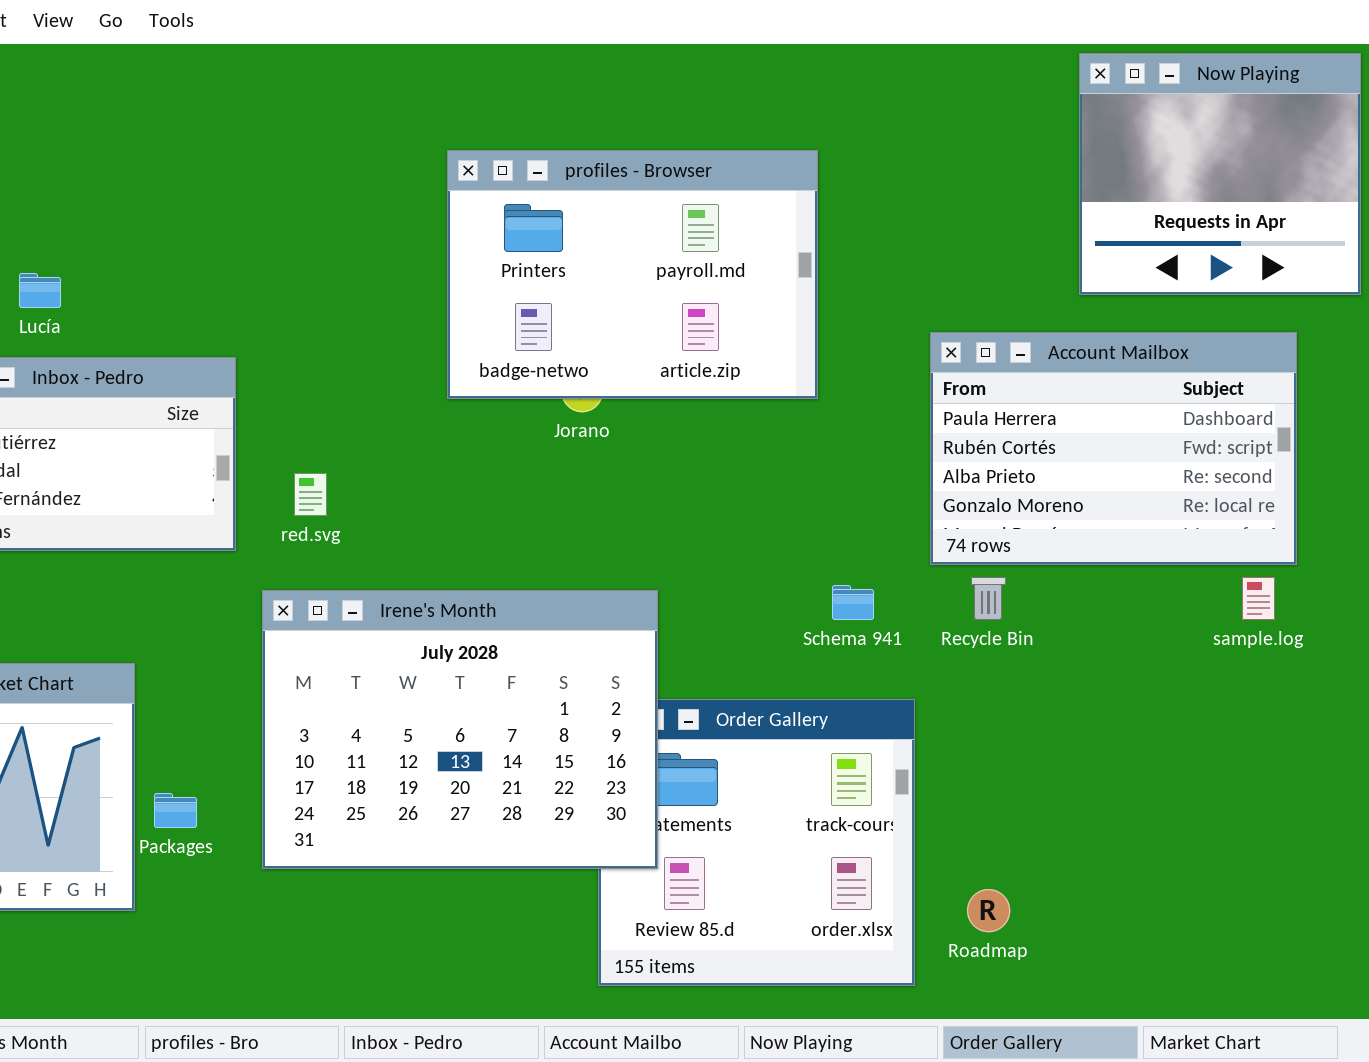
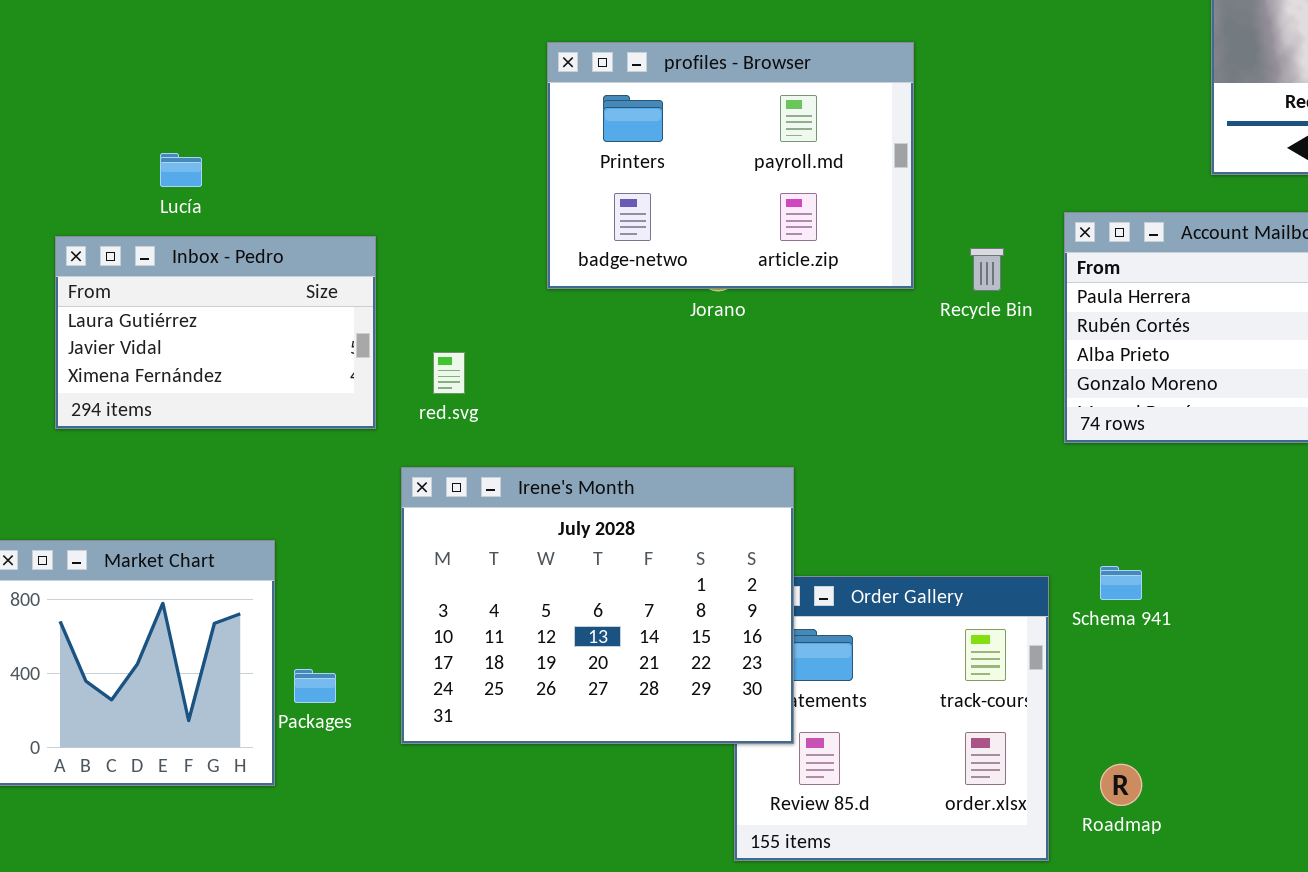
profiles - Browser: [447,150,818,399] -> [547,42,914,289], moved
Recycle Bin: [971,577,1006,620] -> [970,248,1004,291], moved
Schema 941: [832,585,874,620] -> [1100,566,1142,600], moved

